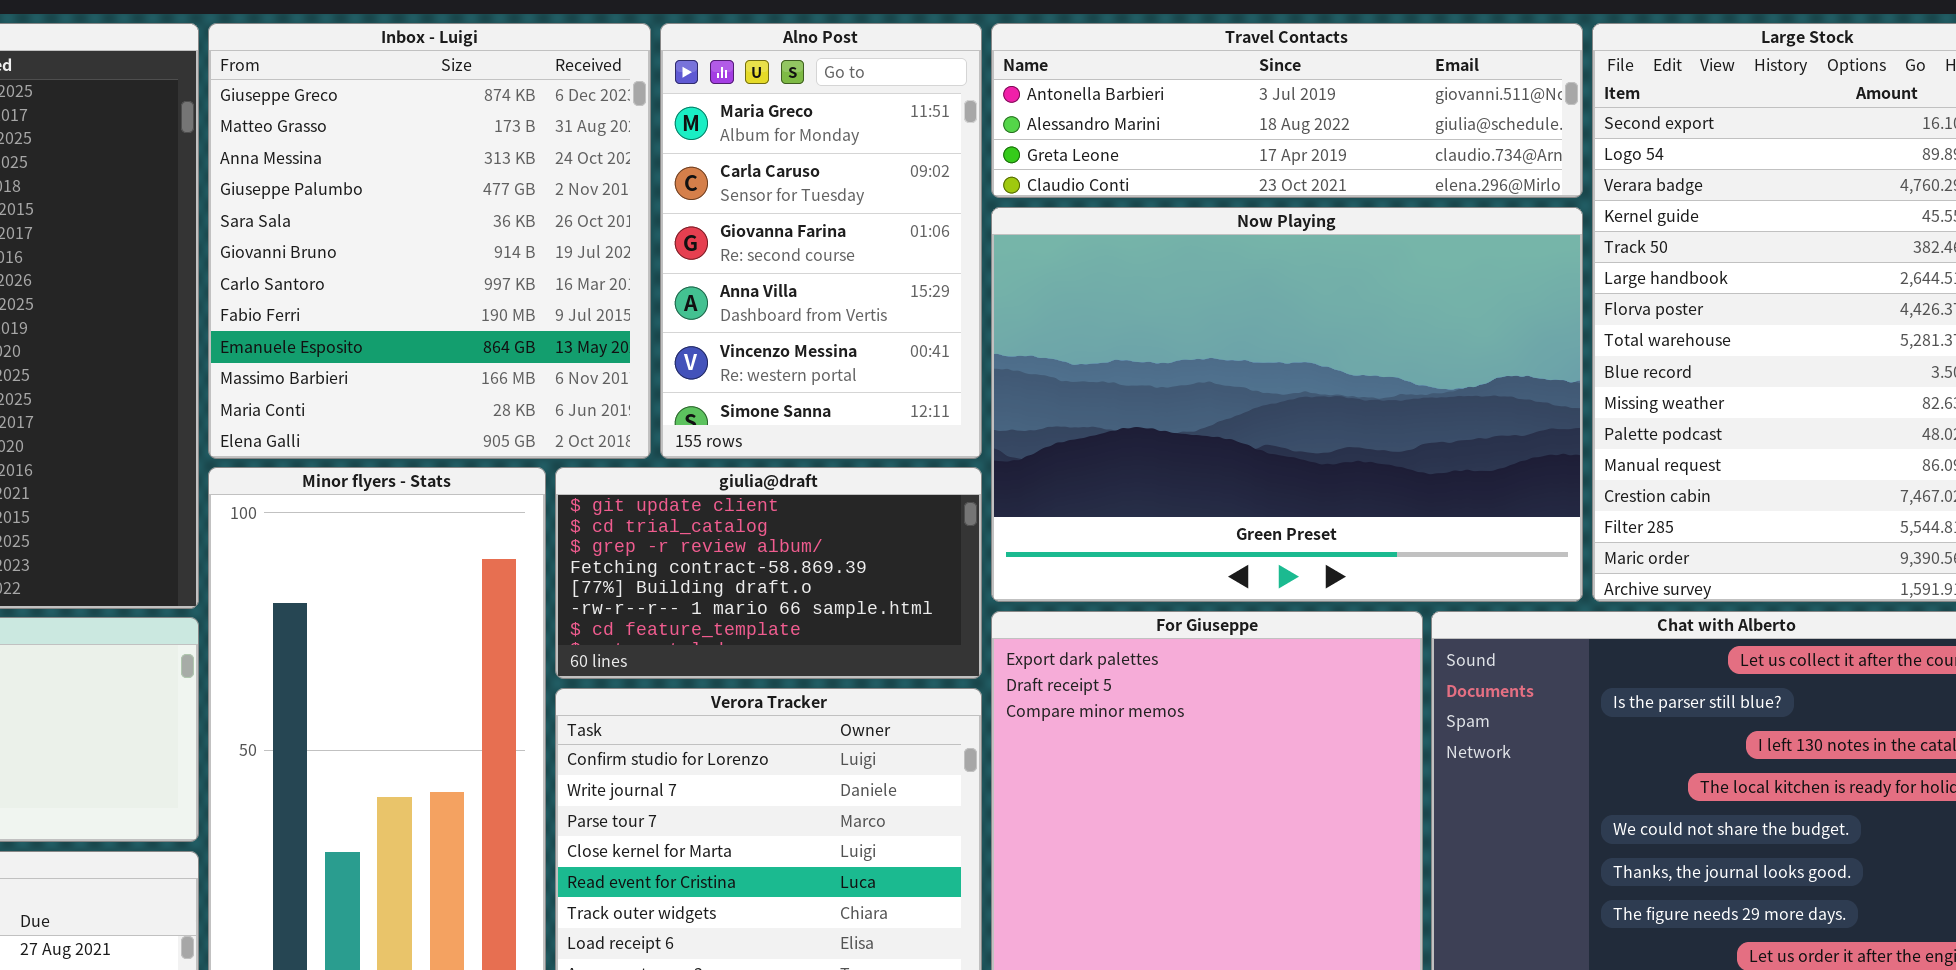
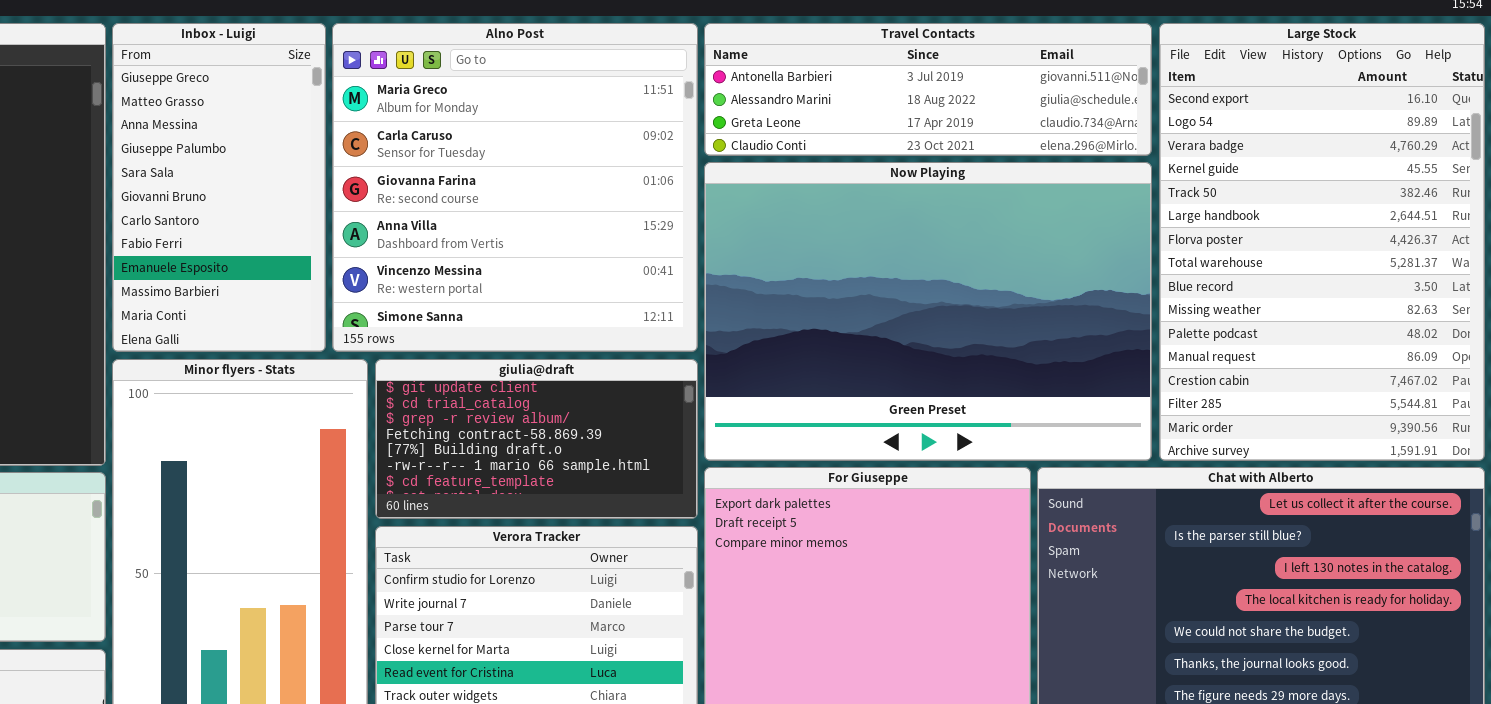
Inbox - Luigi: [208,23,651,459] -> [112,23,326,352], resized
Alno Post: [660,23,982,459] -> [332,23,698,352], resized

